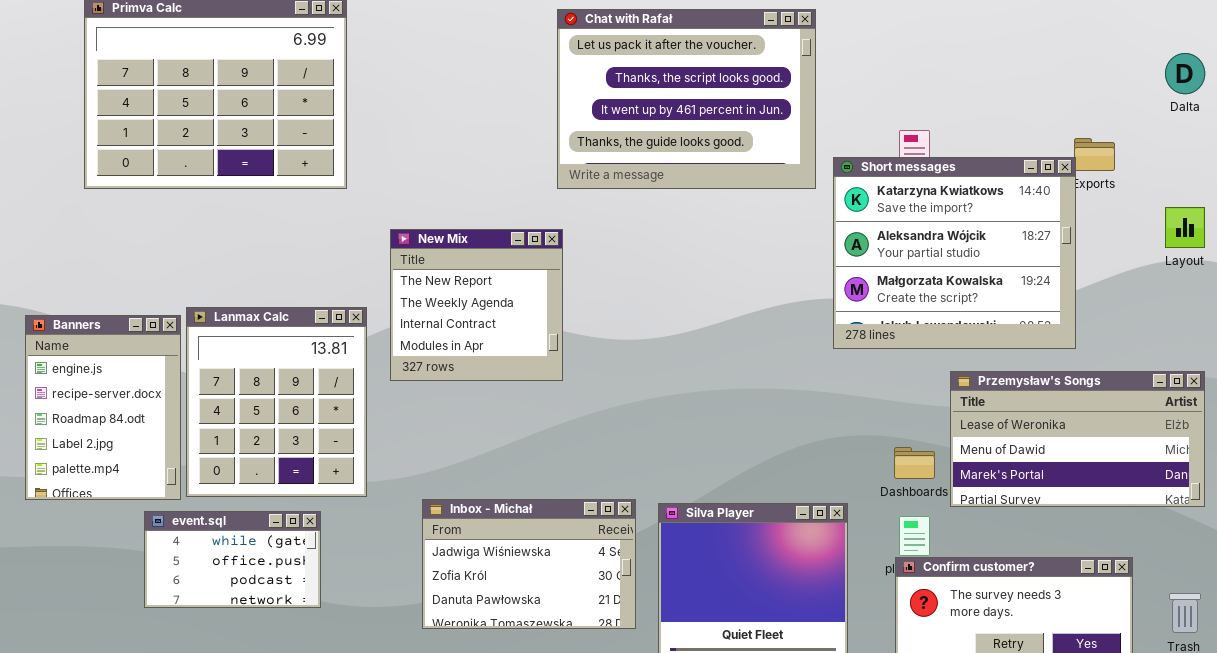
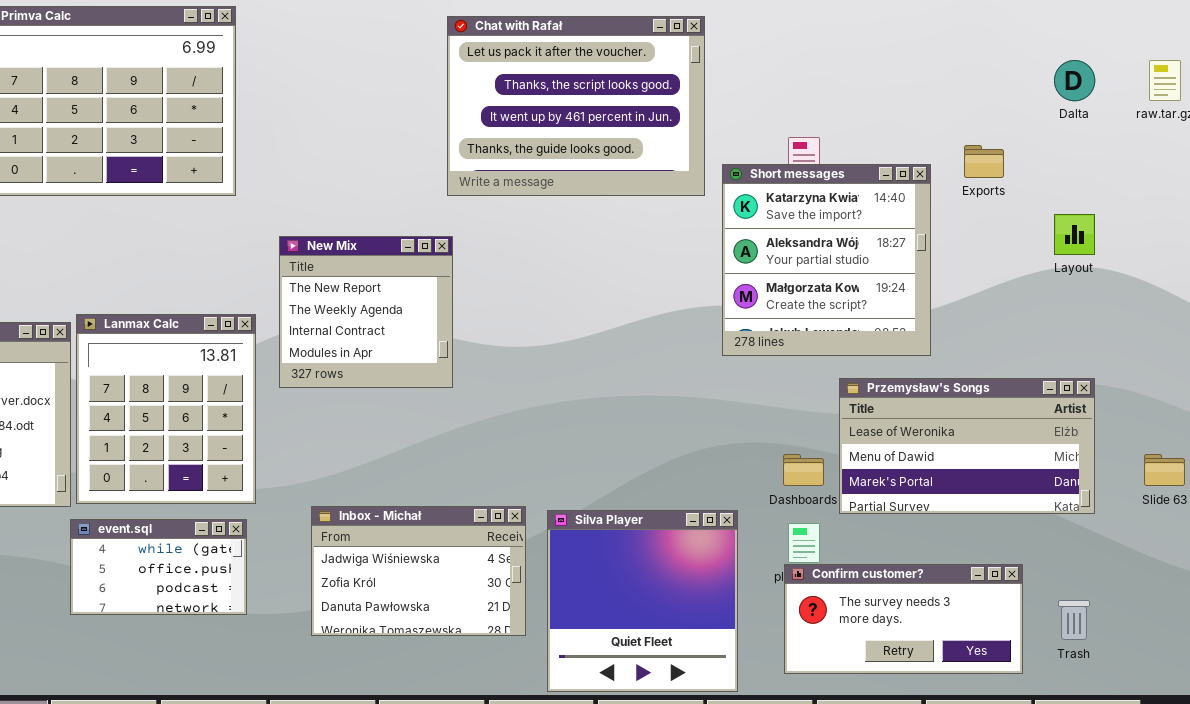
Short messages: [833,157,1076,349] -> [722,164,931,356], resized
event.sql: [144,511,321,608] -> [70,519,247,615], moved

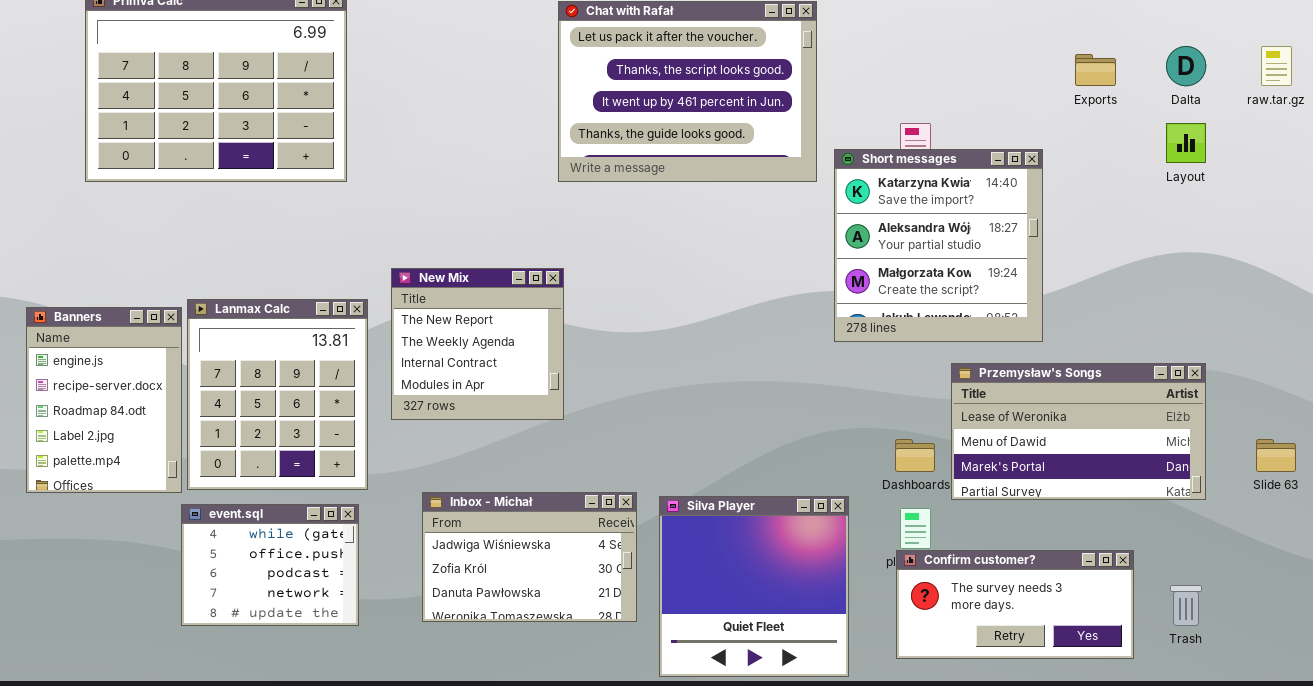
Exports: [964,145,1004,178] -> [1075,54,1116,86], moved
Layout: [1054,214,1095,255] -> [1166,123,1206,163], moved
New Mix: [279,236,453,388] -> [391,268,564,420], moved
event.sql: [70,519,247,615] -> [181,504,359,626], resized

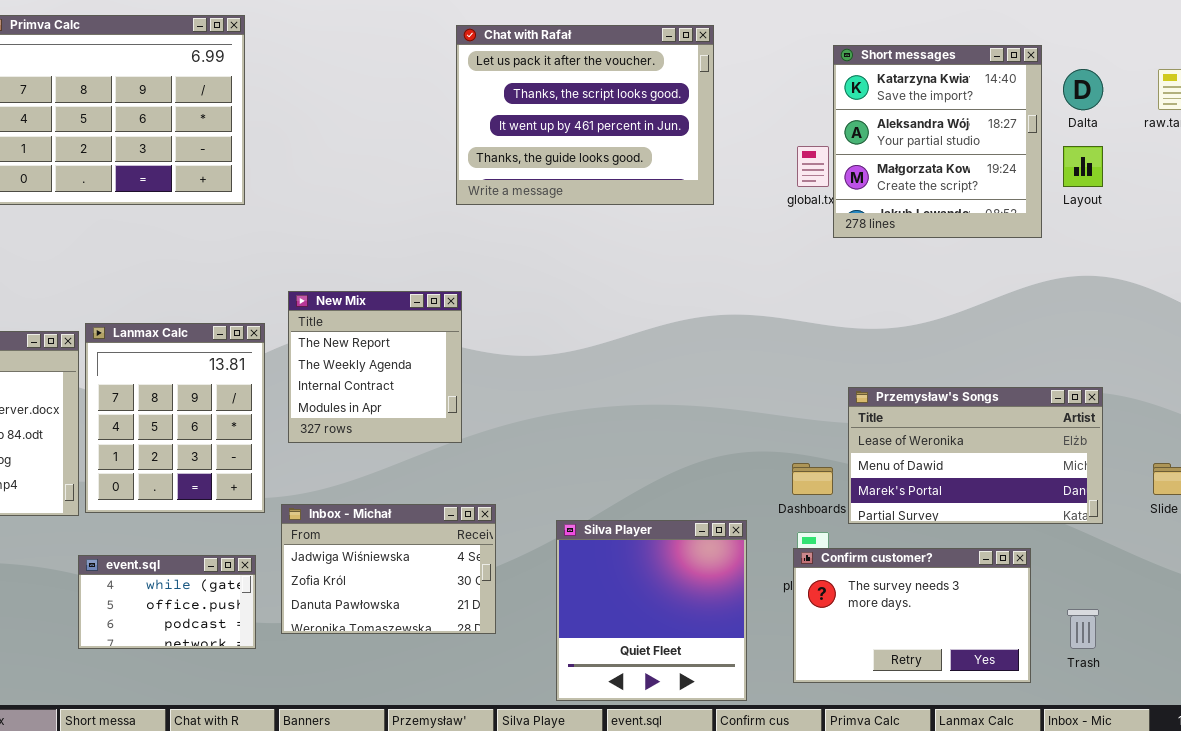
Short messages: [834,149,1043,342] -> [833,45,1042,238], moved
Inbox - Michał: [422,492,637,622] -> [281,504,496,634], moved
event.sql: [181,504,359,626] -> [78,555,256,649], resized
Confirm customer?: [896,550,1134,659] -> [793,548,1031,683], resized

